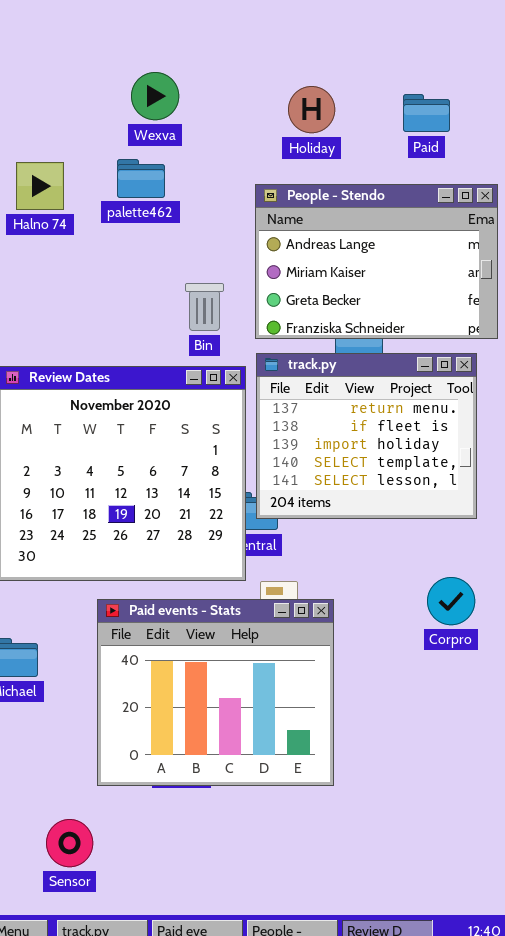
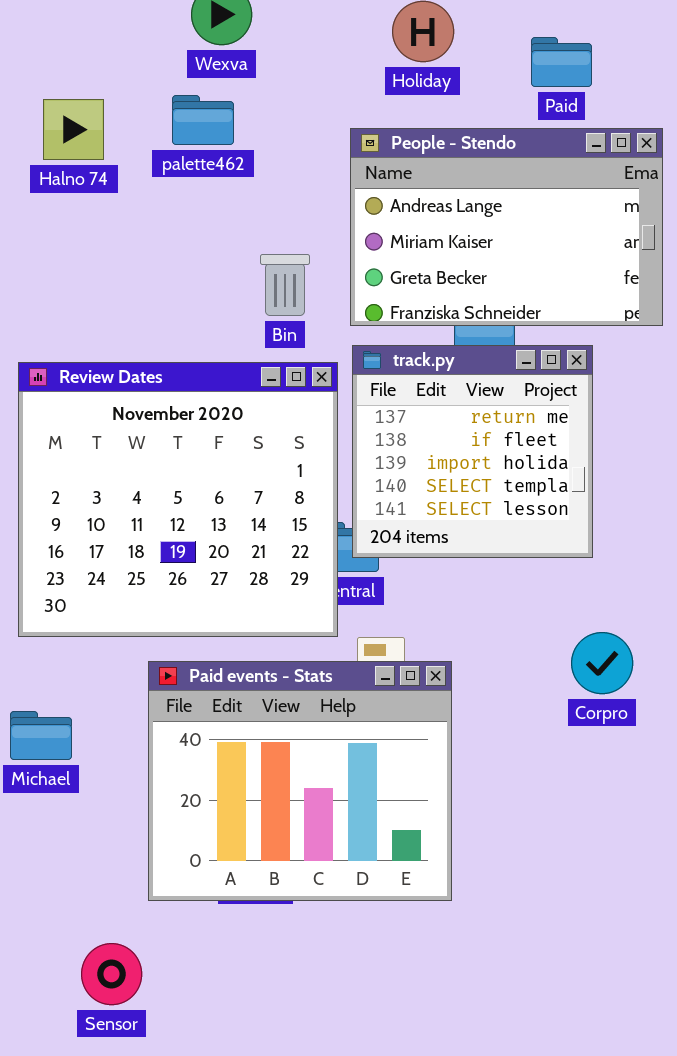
Paid: [403,94,450,132] -> [531,37,592,87], moved
track.py: [256,353,477,519] -> [352,345,593,558], resized

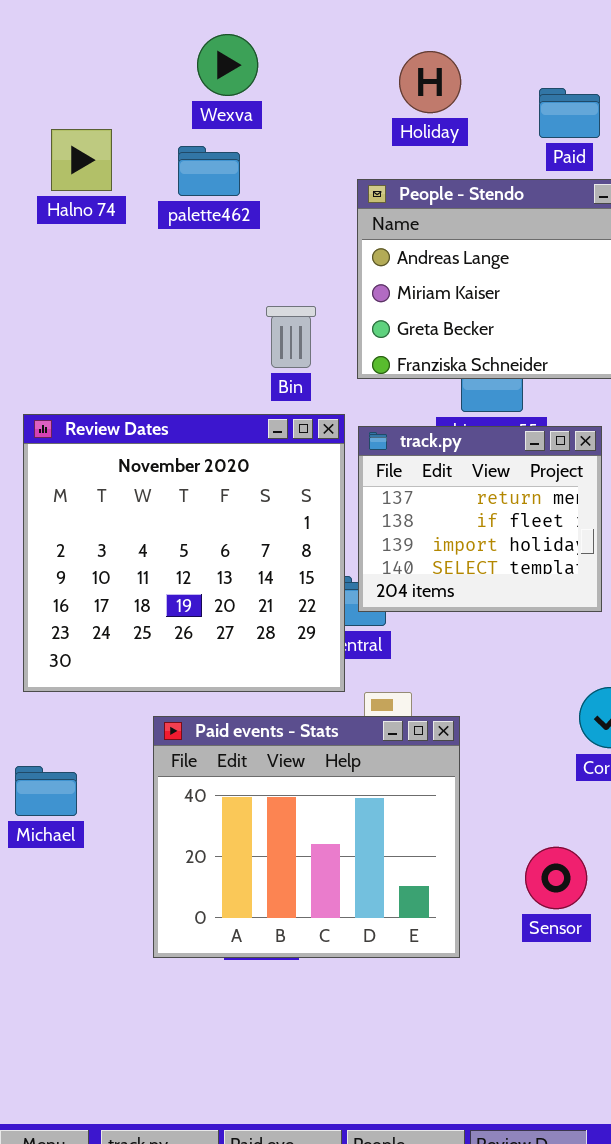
Halno 74: [43,99,104,160] -> [51,129,112,191], moved
track.py: [352,345,593,558] -> [358,426,602,612], resized
Sensor: [81,943,142,1005] -> [525,847,587,909], moved

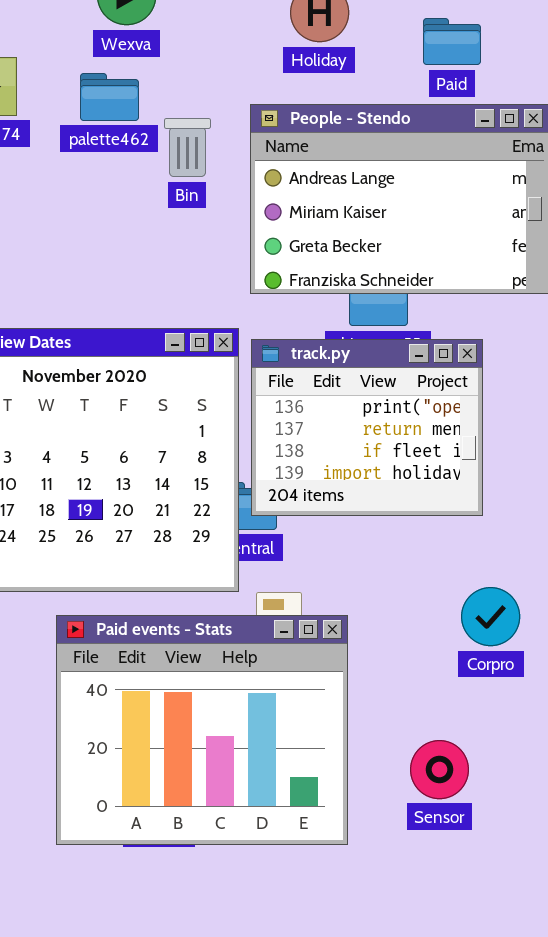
Bin: [266,306,316,368] -> [164,118,211,177], moved
track.py: [358,426,602,612] -> [251,339,483,516], scrolled up 1 row

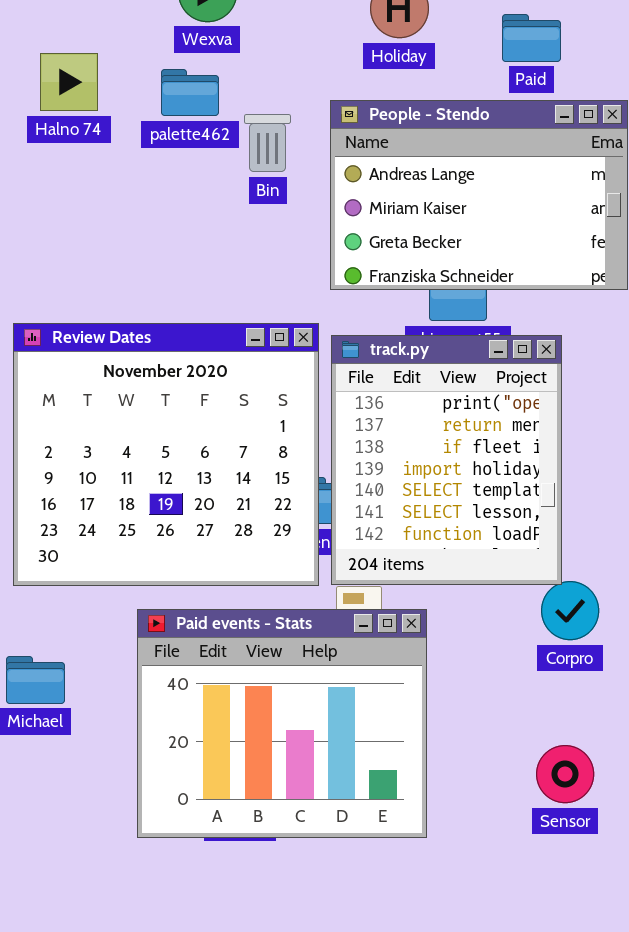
track.py: [251,339,483,516] -> [331,335,562,585], resized
Sensor: [410,740,469,799] -> [536,745,594,803], moved

